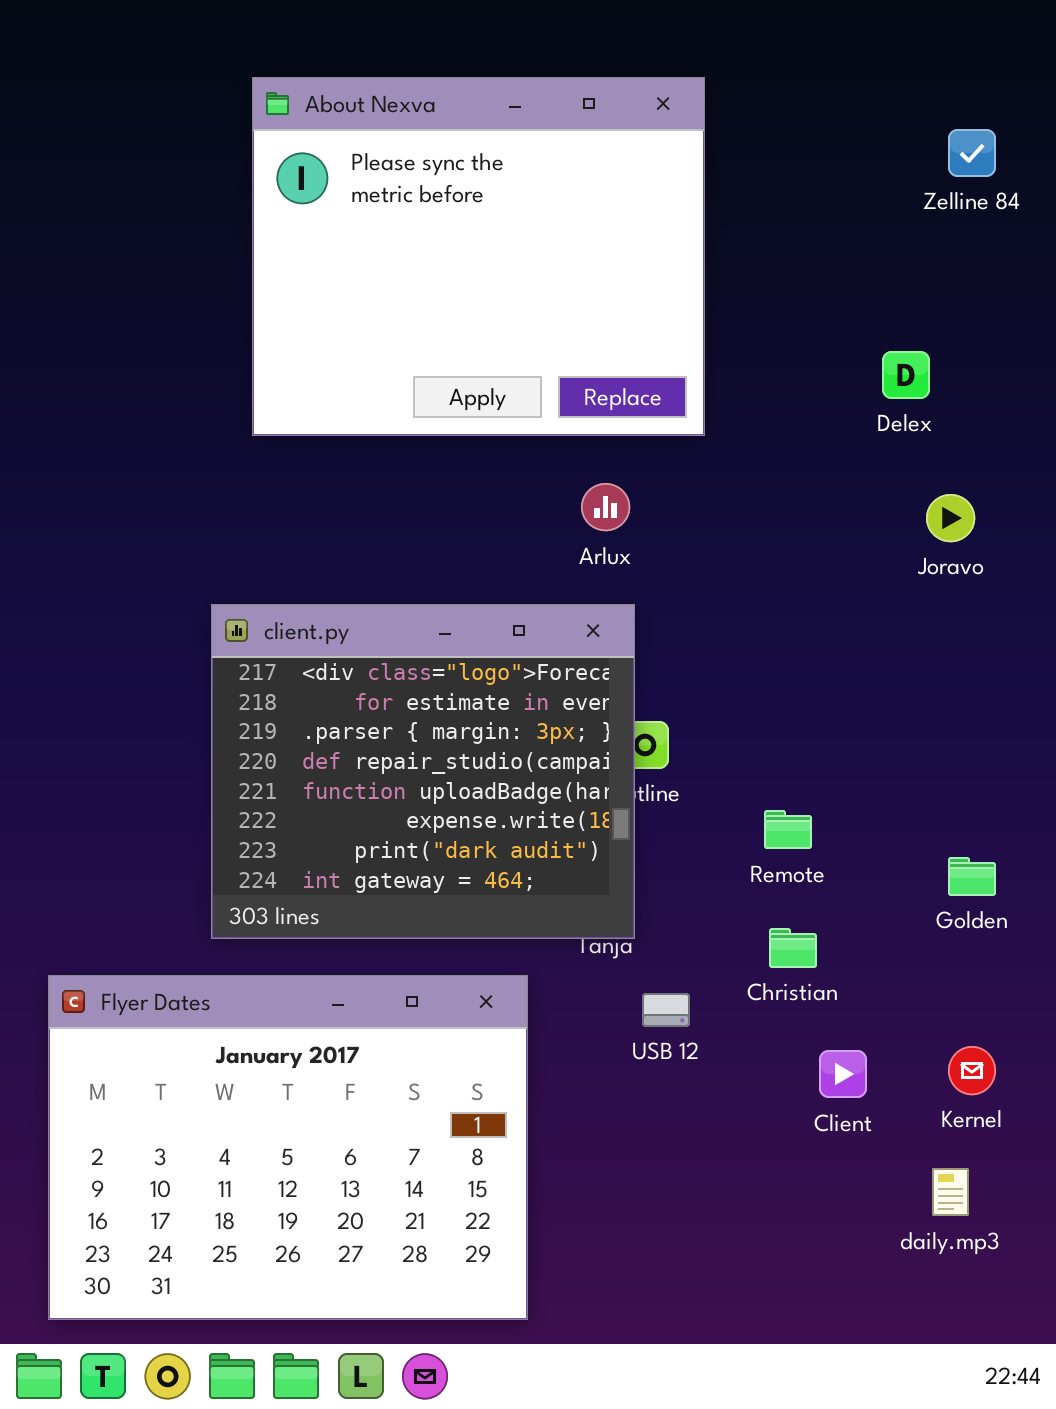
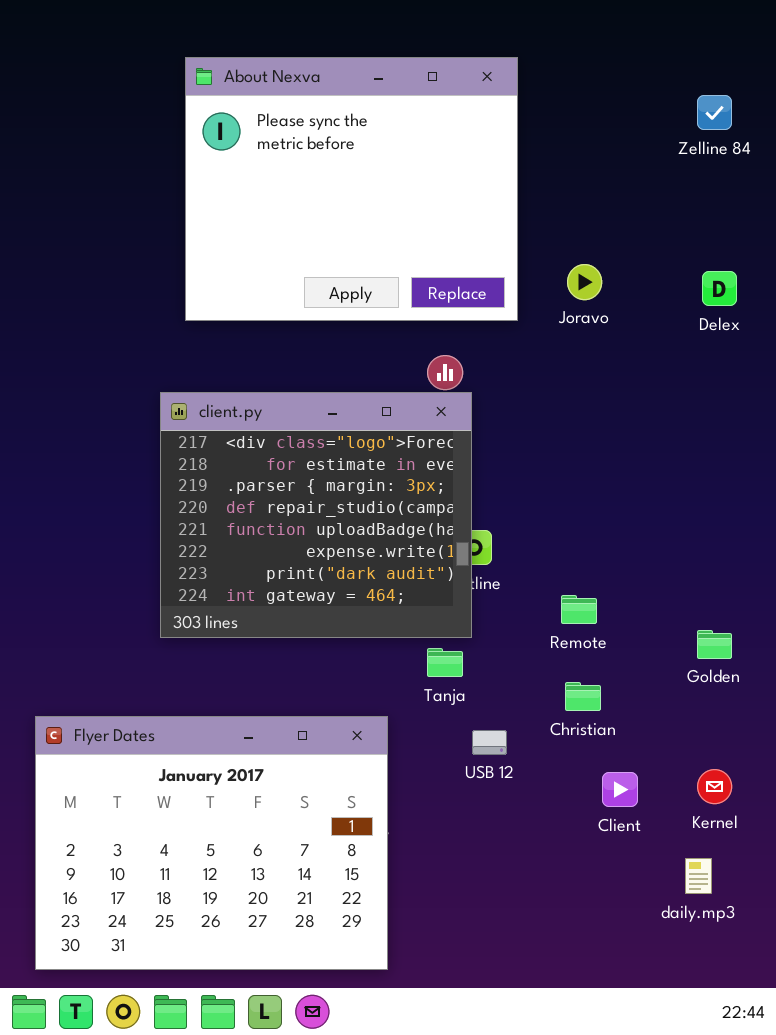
Delex: [882,351,930,399] -> [702,271,737,306], moved
Joravo: [926,494,975,542] -> [567,264,602,300], moved
client.py: [211,604,635,939] -> [160,392,472,638], moved

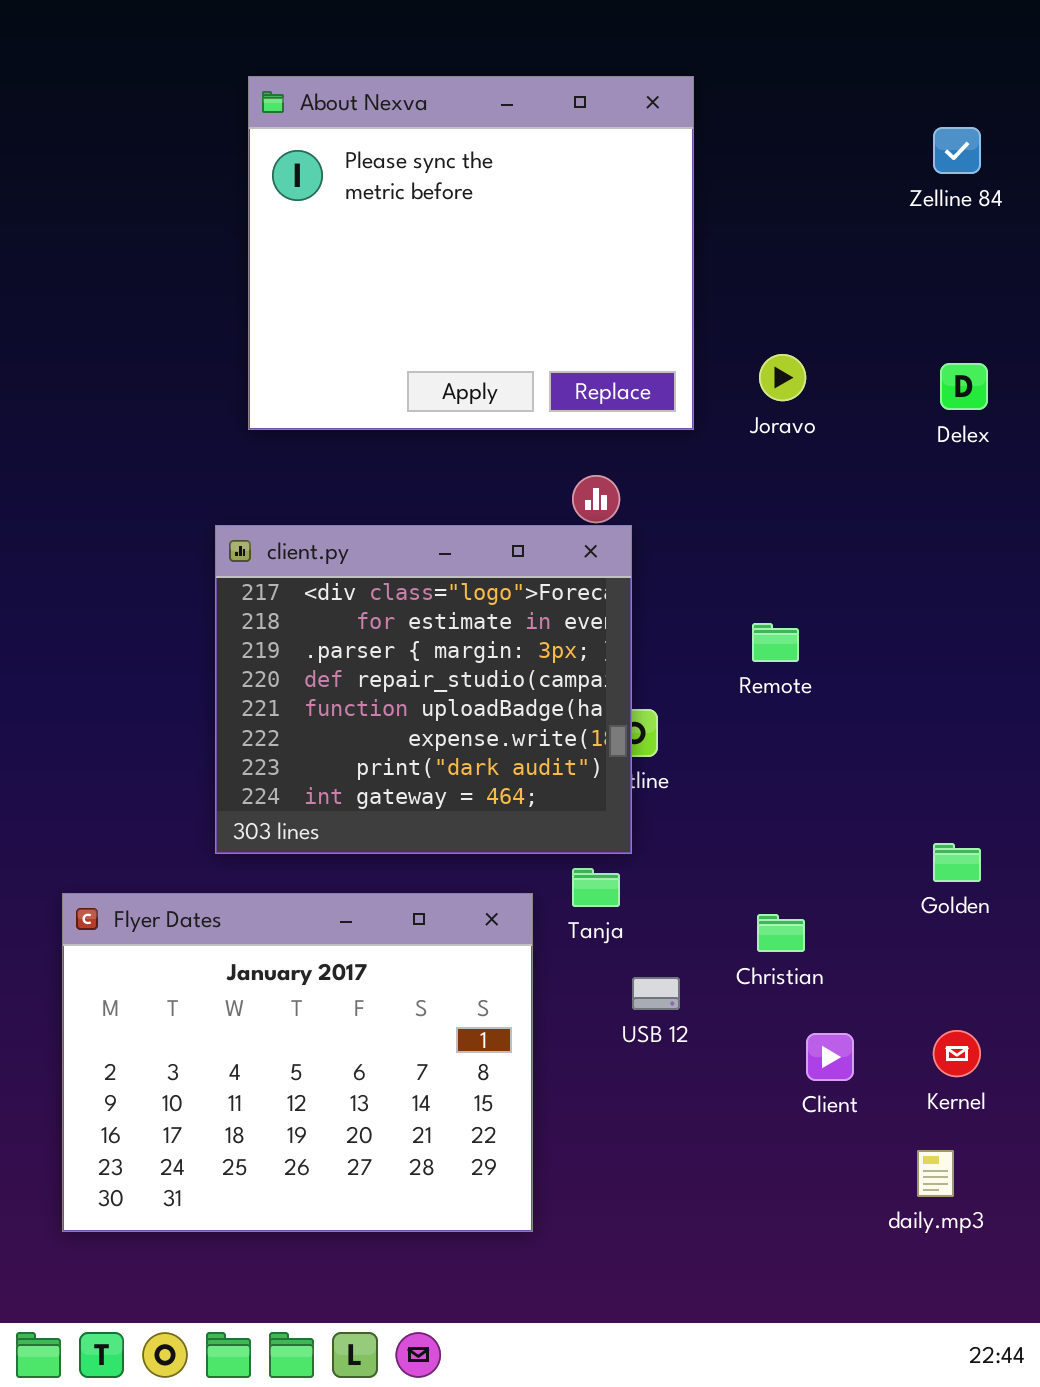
Remote: [561,595,597,624] -> [752,623,799,662], moved
Flyer Dates: [35,716,388,970] -> [62,893,533,1232], moved

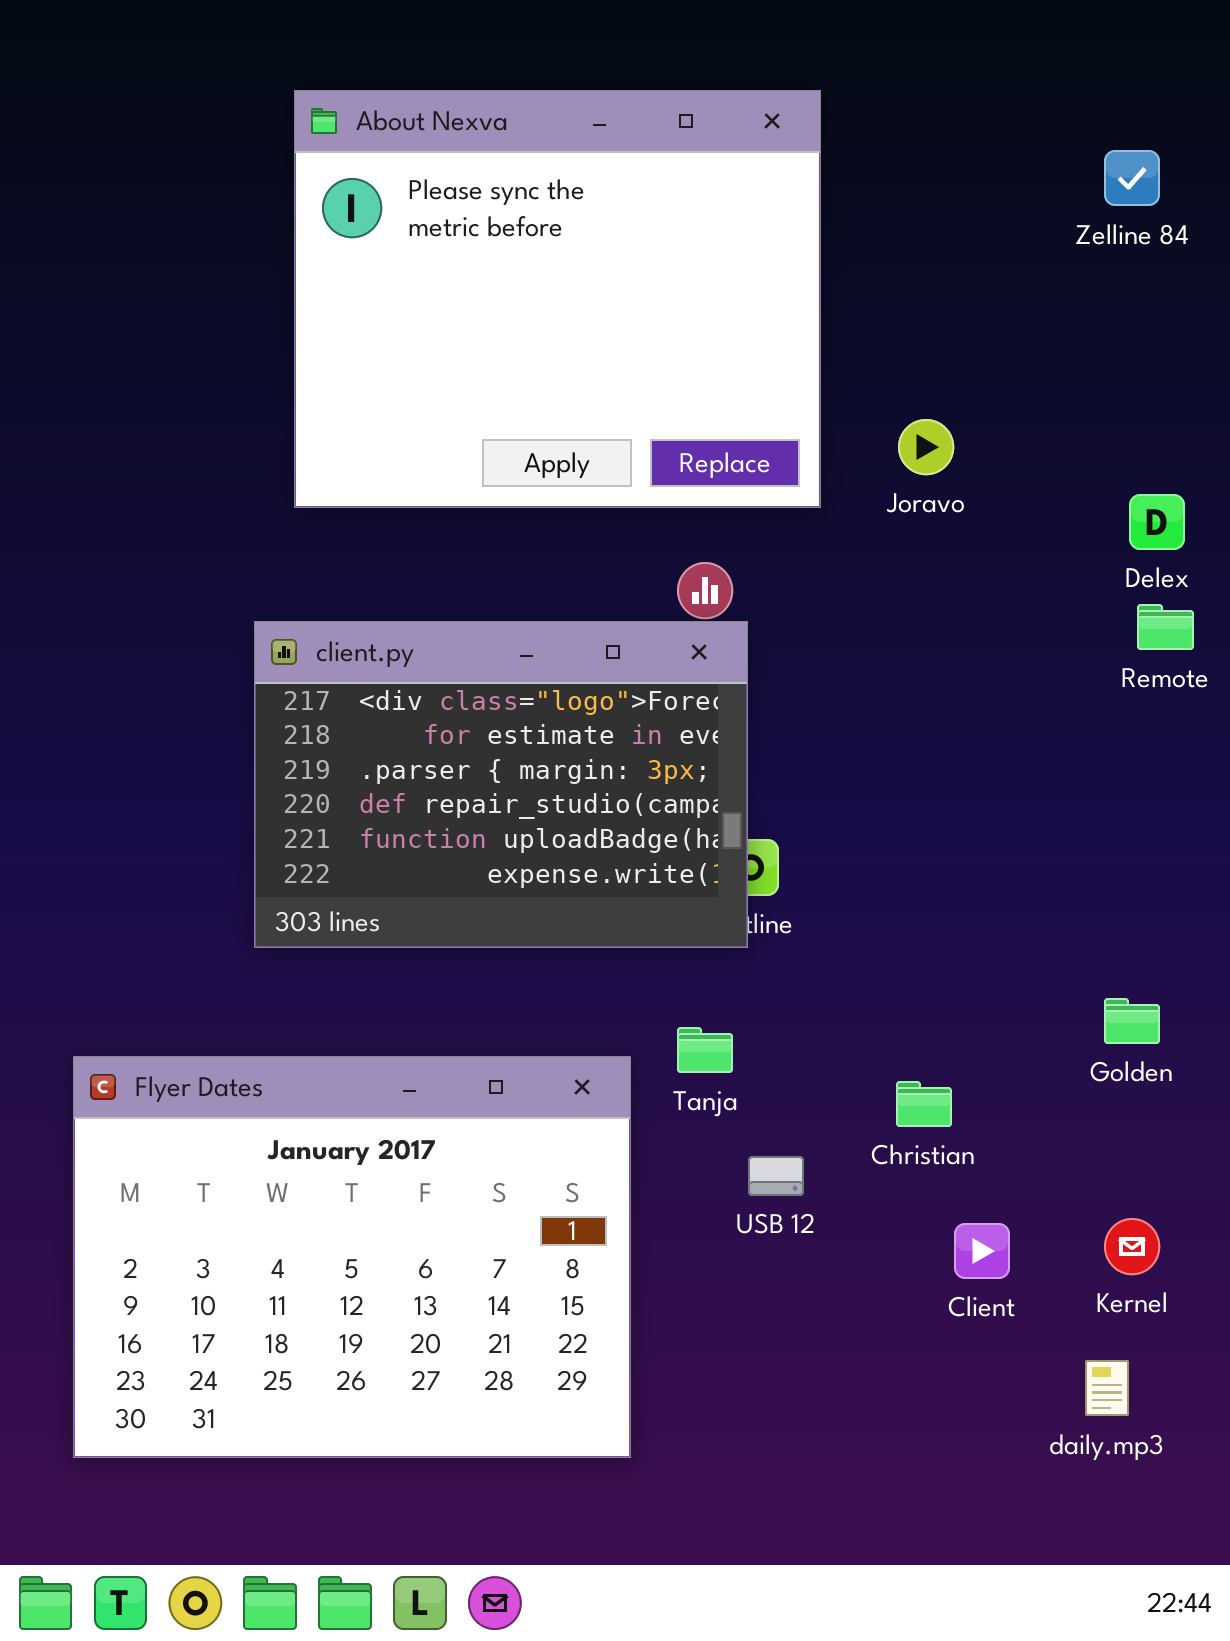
Delex: [940,363,988,410] -> [1129,494,1185,550], moved
client.py: [215,525,632,854] -> [254,621,748,948], resized
Remote: [752,623,799,662] -> [1137,604,1194,650], moved

